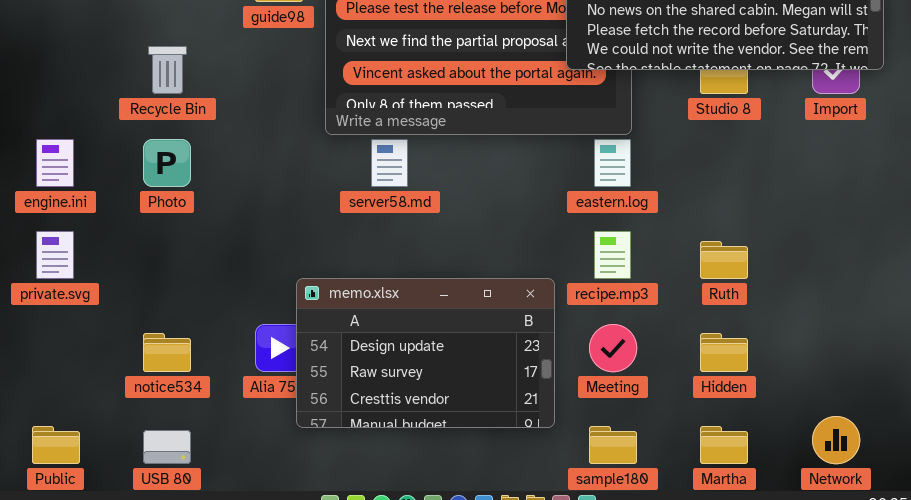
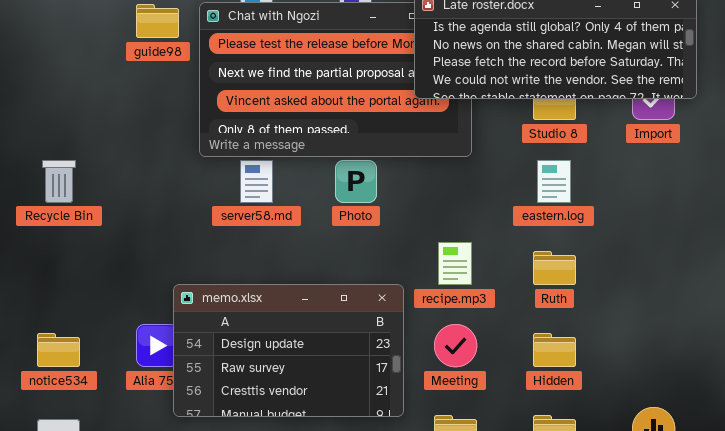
Recycle Bin: [148,46,187,94] -> [42,160,76,203], moved
Photo: [143,139,191,187] -> [335,160,377,203], moved
eastern.log: [594,139,631,187] -> [537,160,571,203], moved

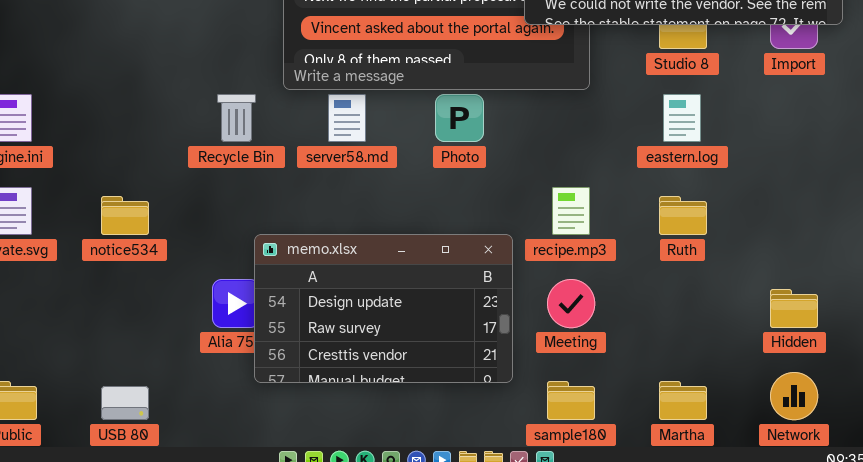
Recycle Bin: [42,160,76,203] -> [217,94,256,142], moved
notice534: [37,333,80,367] -> [101,196,149,235], moved
Hidden: [533,333,576,367] -> [770,289,818,328], moved

